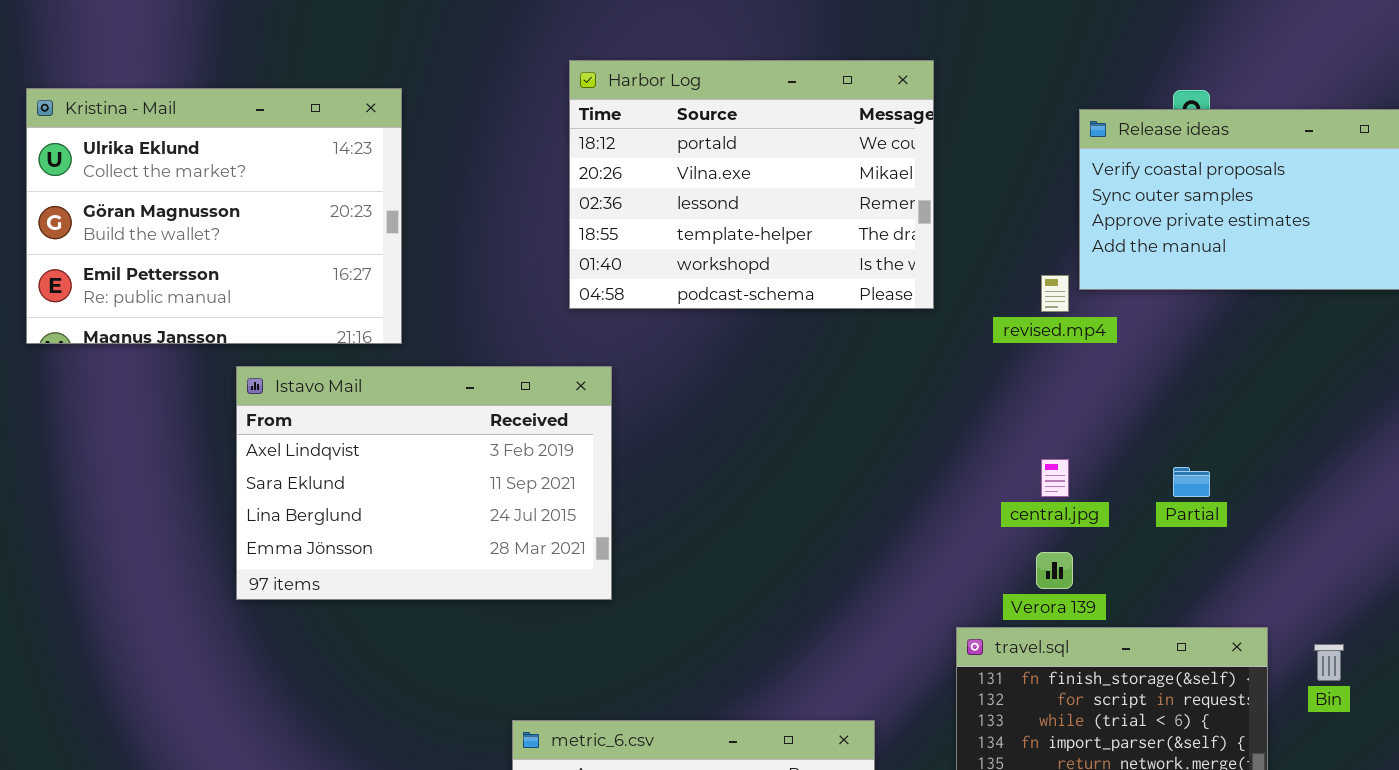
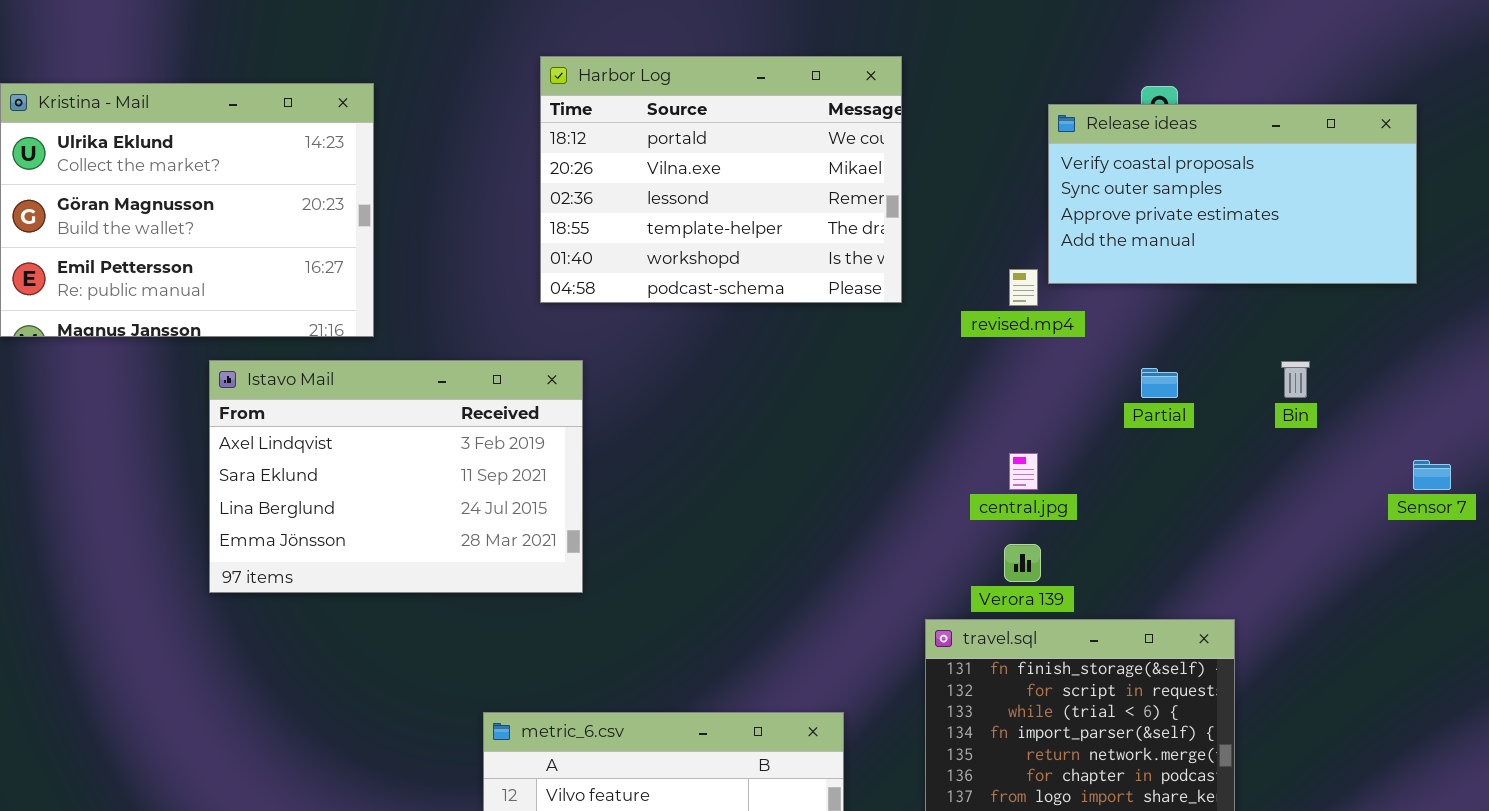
Partial: [1173,467,1210,497] -> [1141,368,1178,398], moved
Bin: [1314,644,1344,681] -> [1281,361,1310,398], moved

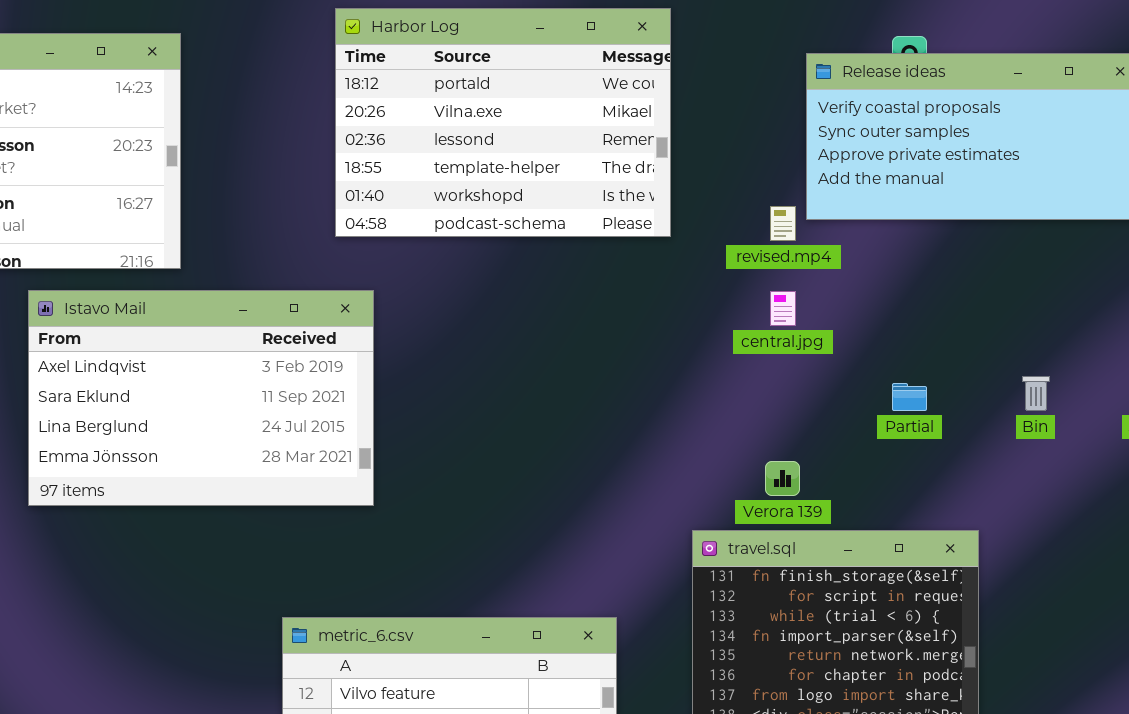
Bin: [1281,361,1310,398] -> [1022,376,1050,411], moved
Partial: [1141,368,1178,398] -> [892,383,927,411], moved
central.jpg: [1009,453,1038,490] -> [770,291,796,326], moved

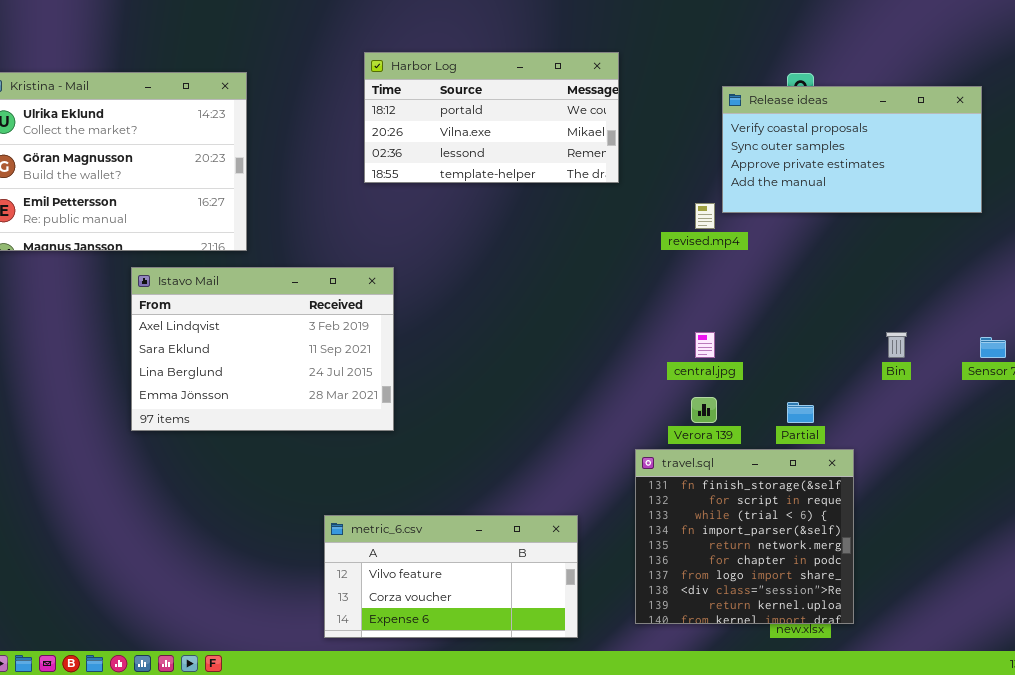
Harbor Log: [335,8,671,237] -> [364,52,619,183], resized
central.jpg: [770,291,796,326] -> [695,332,715,358], moved
Partial: [892,383,927,411] -> [787,402,814,423], moved

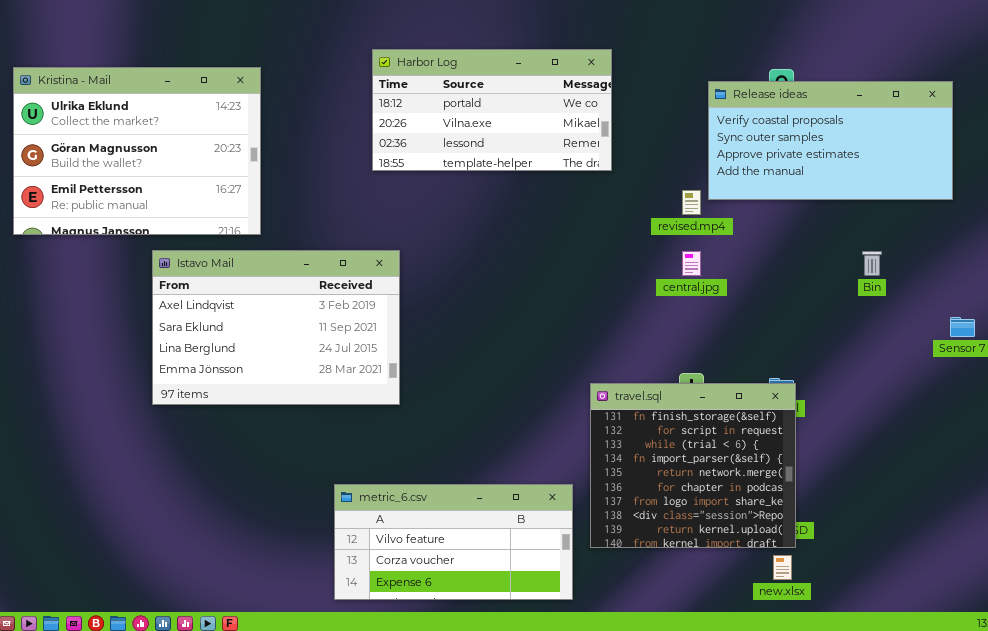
central.jpg: [695,332,715,358] -> [682,251,701,276], moved
Bin: [886,332,907,358] -> [862,251,882,276], moved
travel.sql: [635,449,854,624] -> [590,383,796,548], moved

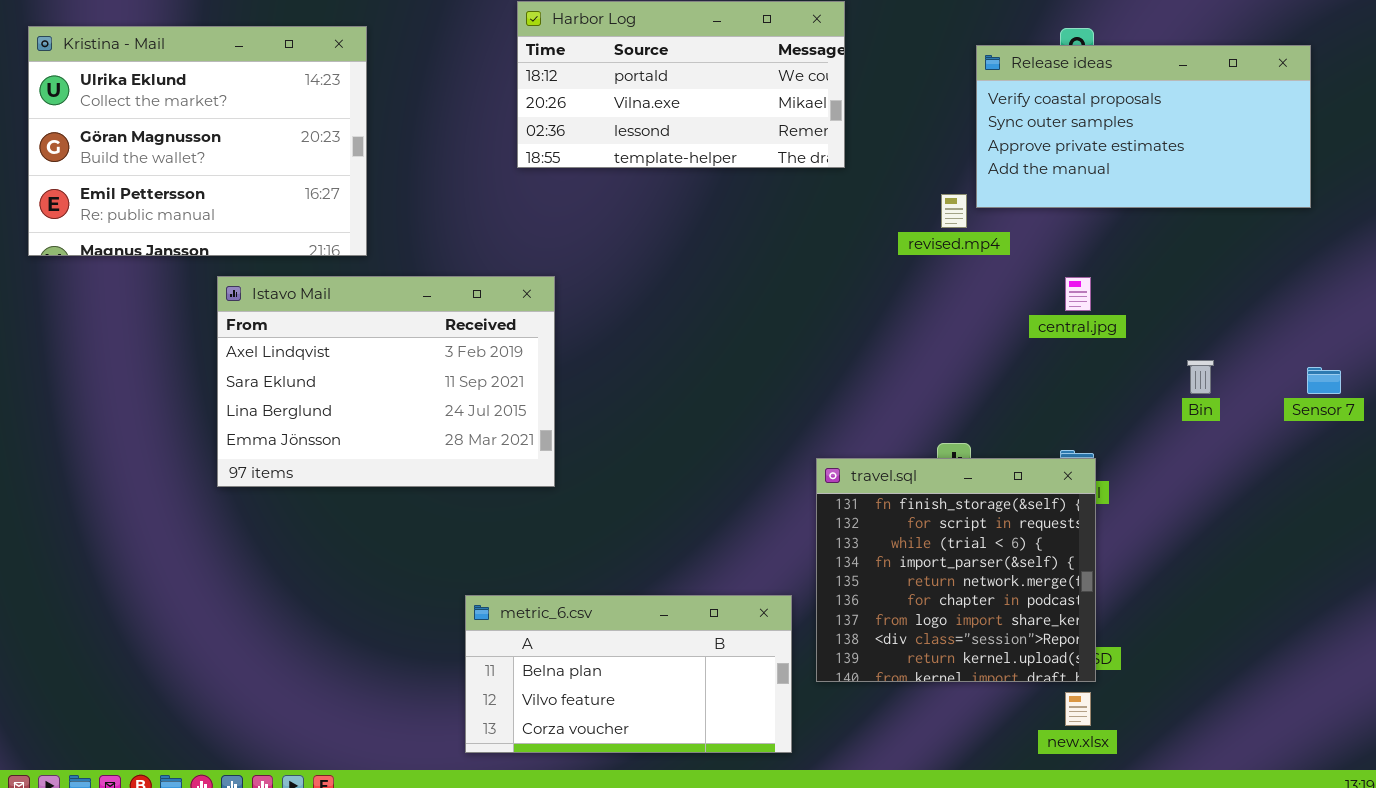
central.jpg: [682,251,701,276] -> [1065,277,1091,311], moved
Bin: [862,251,882,276] -> [1187,360,1214,394], moved
metric_6.csv: [334,484,573,600] -> [465,595,792,753], scrolled up 1 row

